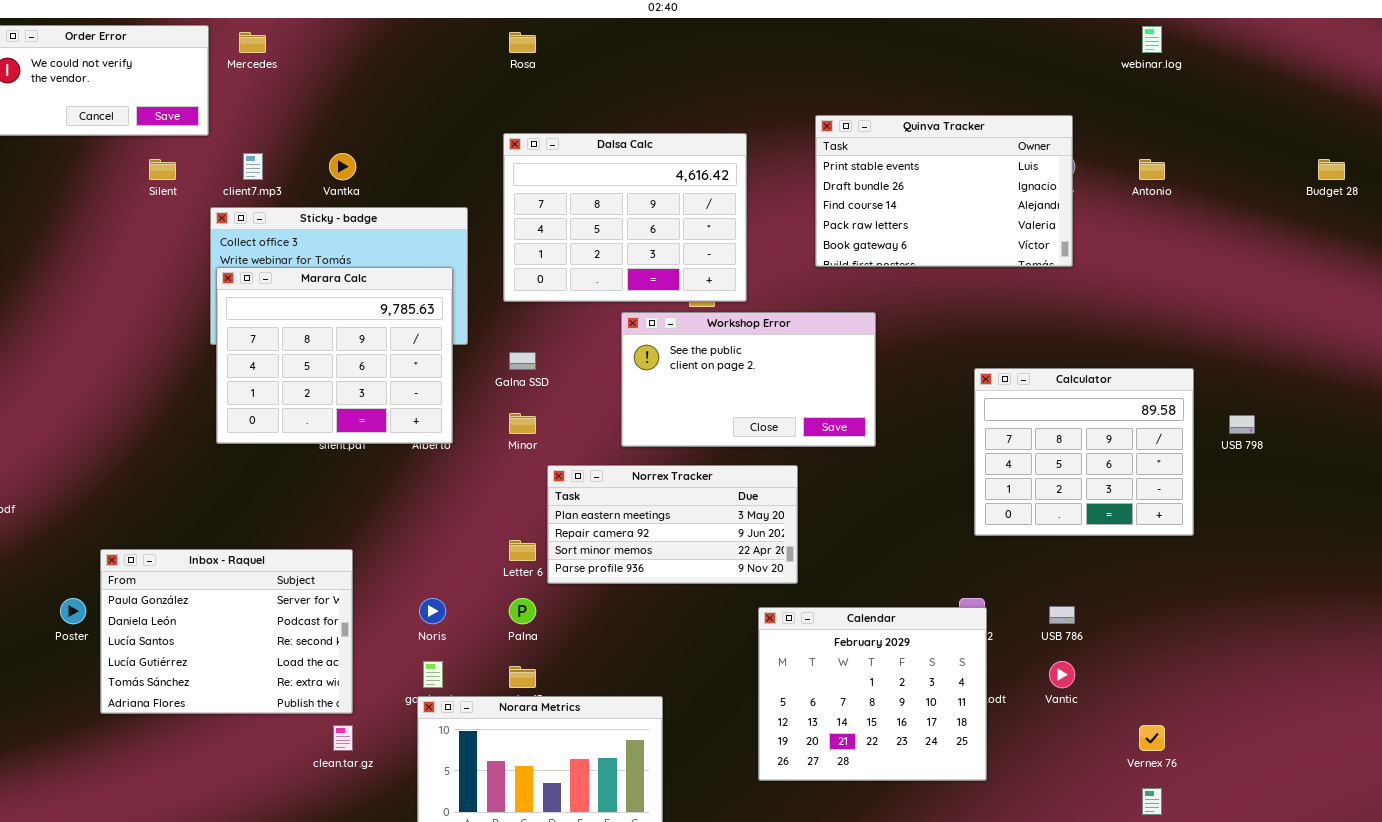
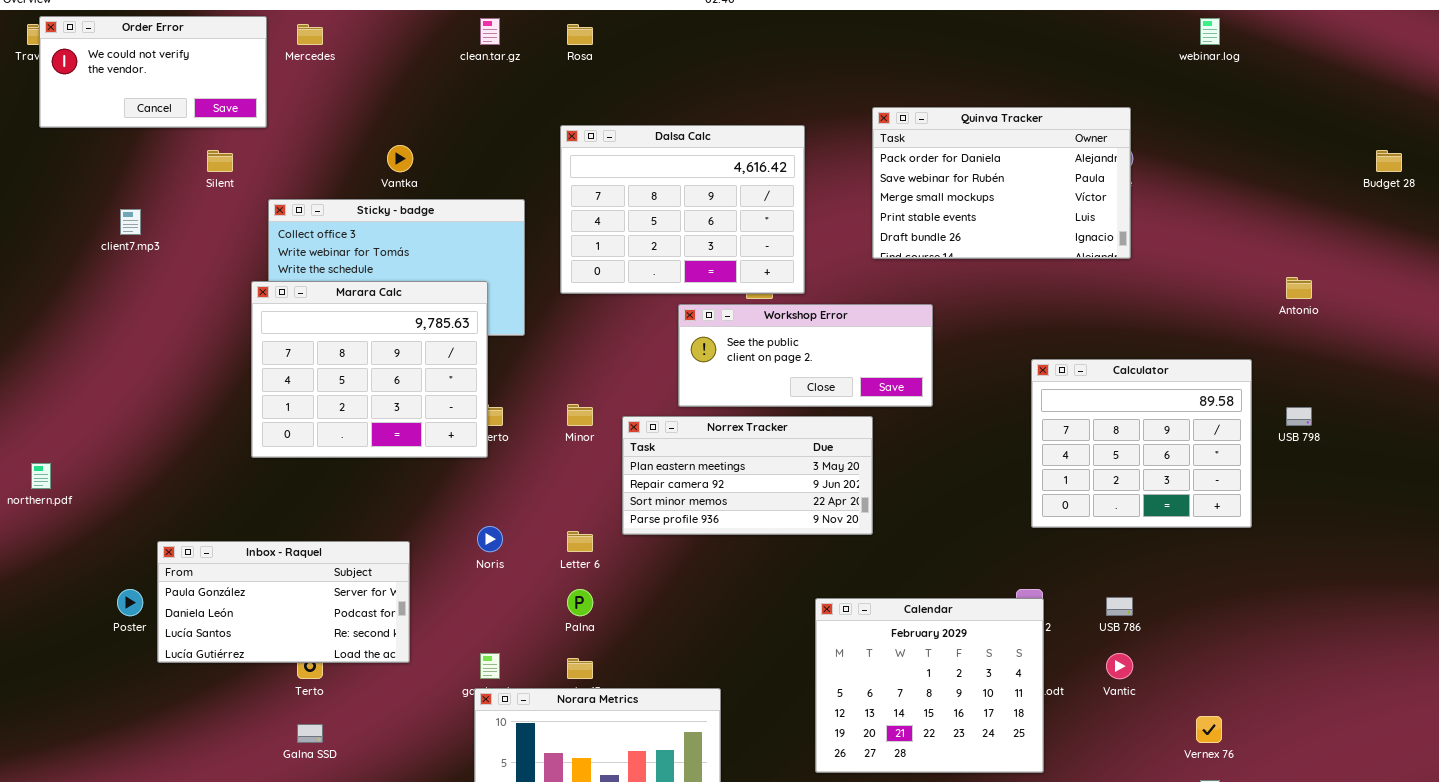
Quinva Tracker: [815,115,1073,267] -> [872,107,1131,259], scrolled up 3 rows
client7.mp3: [243,153,263,180] -> [120,209,141,235], moved
Antonio: [1139,159,1165,180] -> [1286,277,1312,299], moved
Marara Calc: [216,267,453,444] -> [251,281,488,458], moved
Workshop Error: [621,312,876,447] -> [678,304,933,407], resized
Galna SSD: [509,352,536,370] -> [297,724,323,743], moved
Norrex Tracker: [547,465,798,584] -> [622,416,873,535], moved
Inbox - Raquel: [100,549,353,714] -> [157,541,410,663], resized
Noris: [419,598,446,624] -> [477,526,503,552], moved
clean.tar.gz: [333,725,353,751] -> [480,18,500,45], moved

